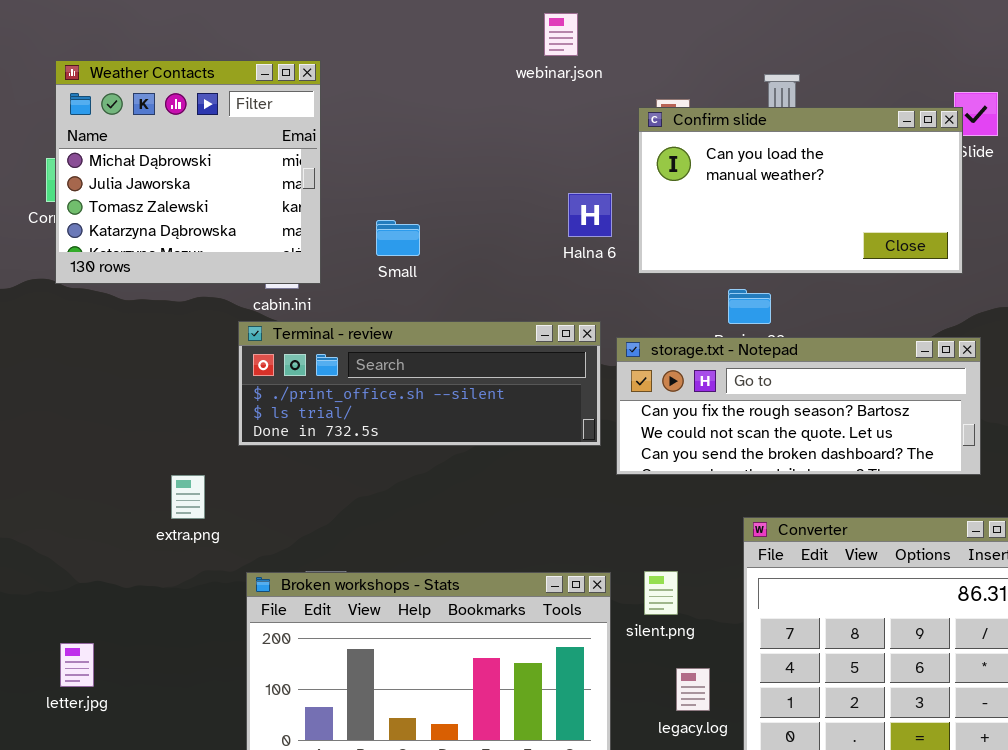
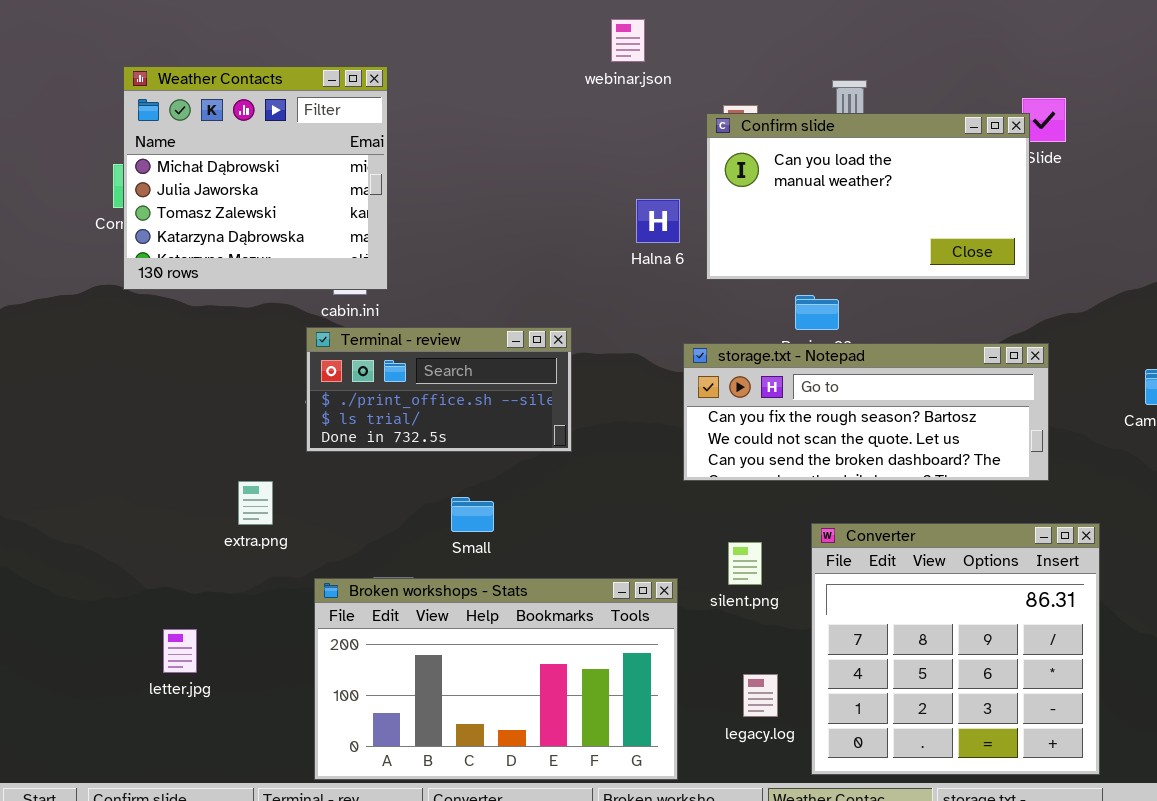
Small: [376,220,420,256] -> [451,497,494,532], moved
Terminal - review: [238,321,601,446] -> [306,327,572,452], resized
silent.png: [644,571,678,615] -> [728,542,762,585], moved
letter.jpg: [60,643,94,687] -> [163,629,197,673], moved

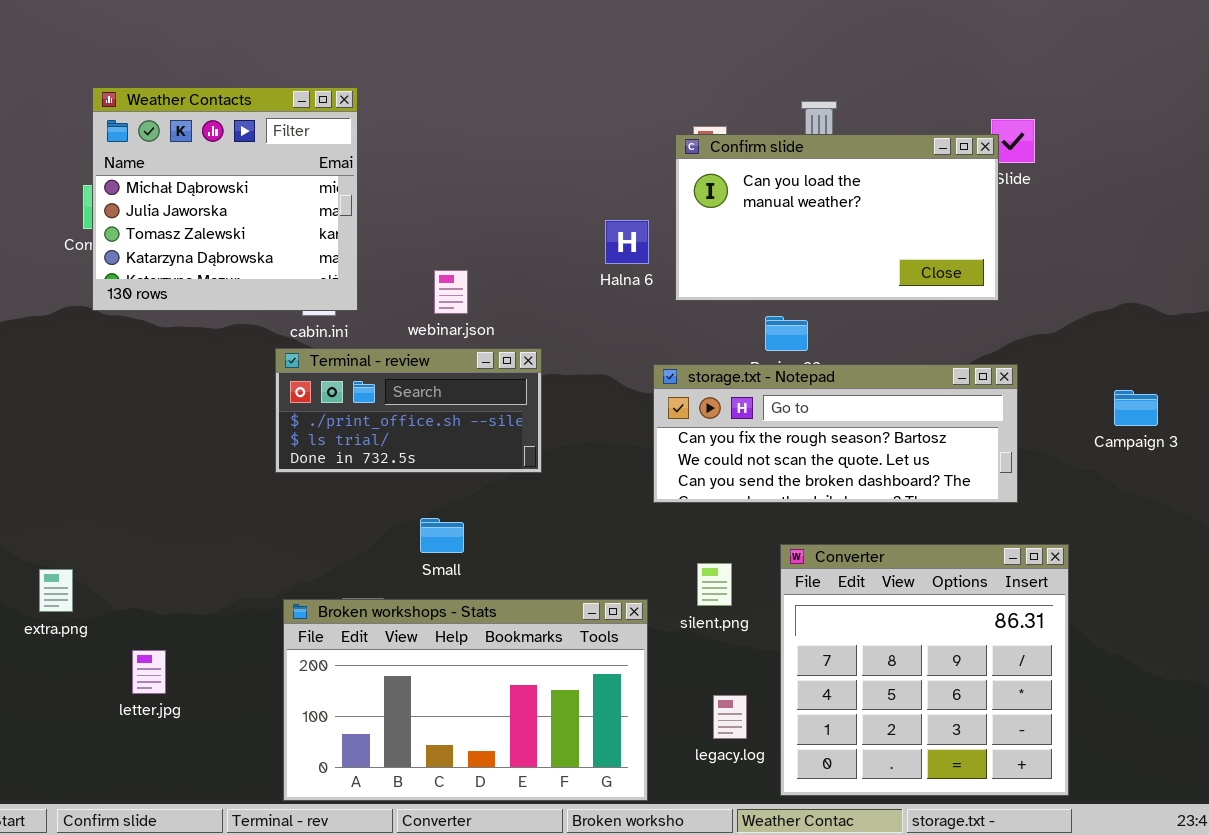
webinar.json: [611,19,645,62] -> [434,270,468,314], moved
extra.png: [238,481,273,525] -> [39,569,73,612], moved

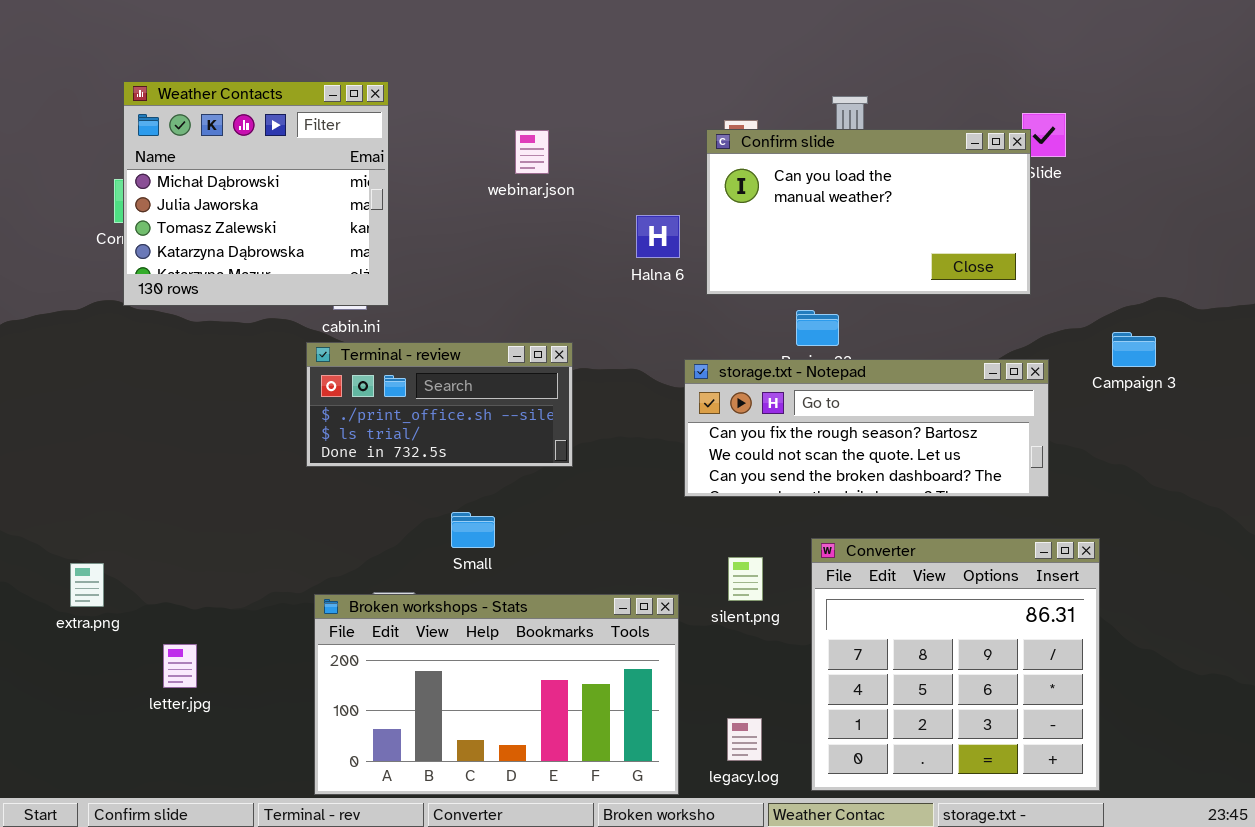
webinar.json: [434,270,468,314] -> [515,130,549,174], moved
Campaign 3: [1114,390,1158,426] -> [1112,332,1156,367], moved
legacy.log: [713,695,747,739] -> [727,718,762,761], moved

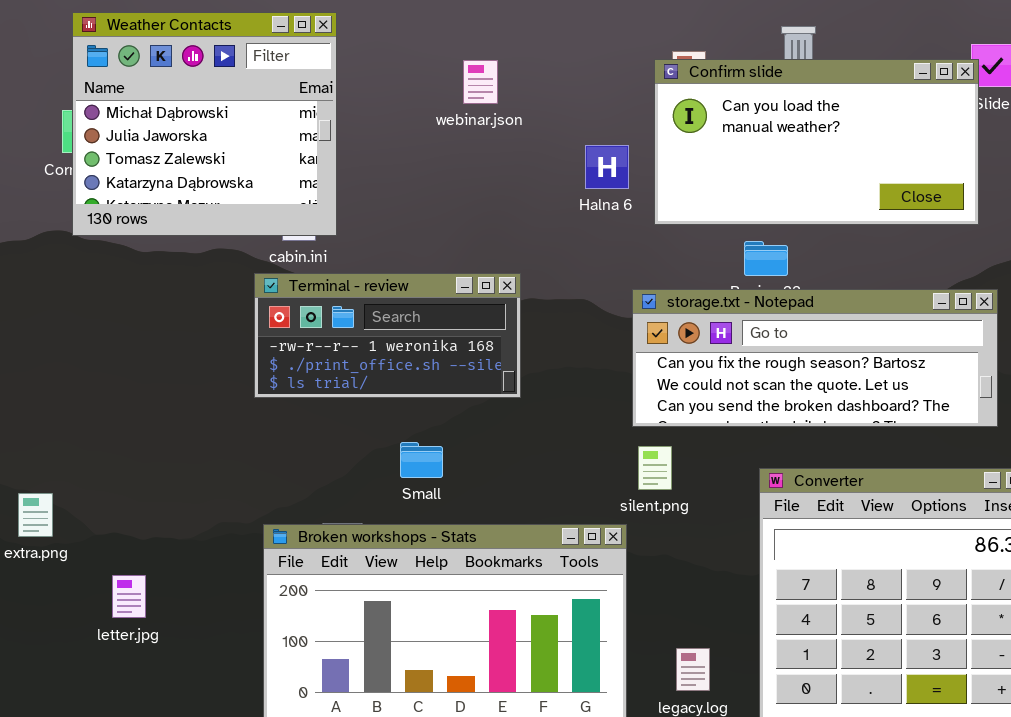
Terminal - review: [306,342,573,467] -> [254,273,521,398], scrolled up 1 row
silent.png: [728,557,763,601] -> [638,446,672,490], moved

